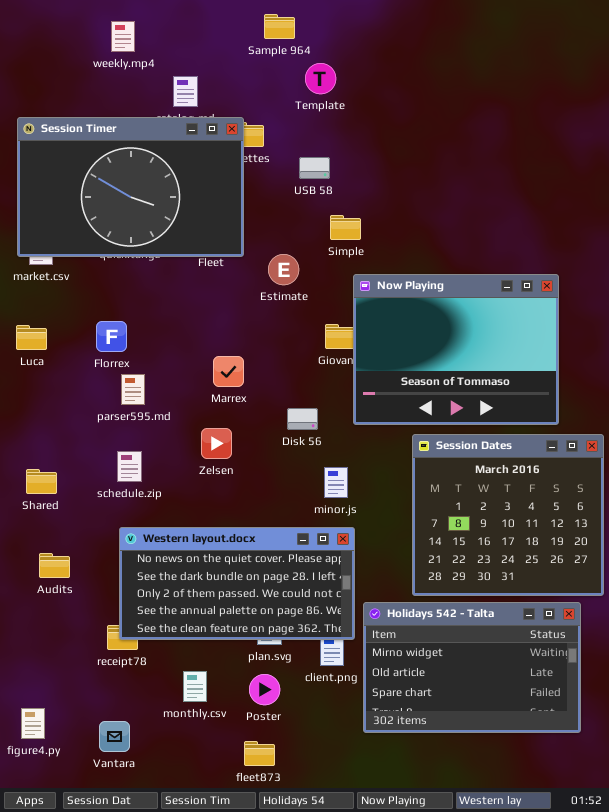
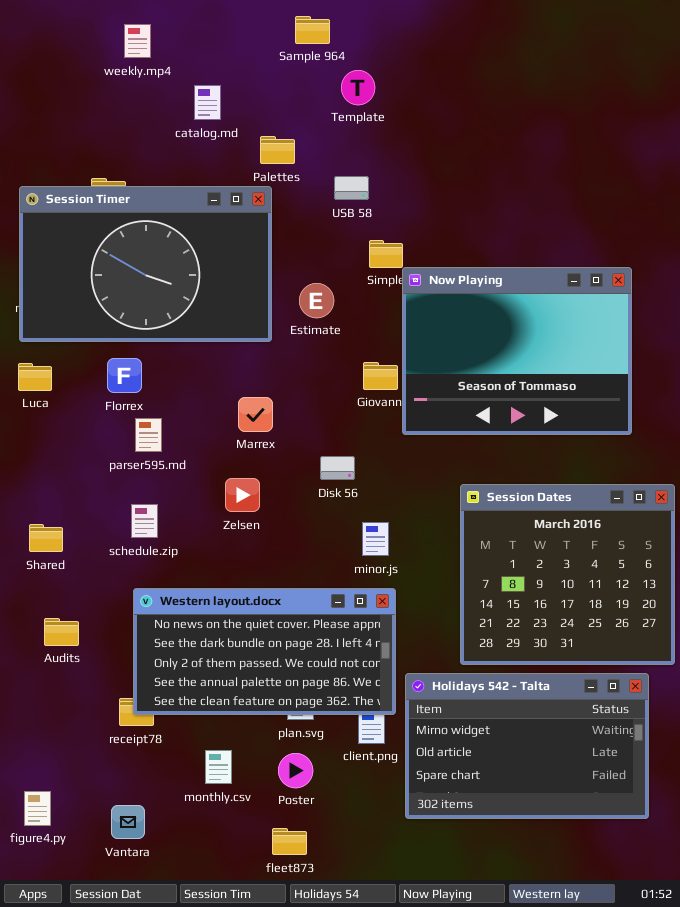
Session Timer: [17,117,244,257] -> [19,186,272,342], moved
Now Playing: [353,274,559,425] -> [402,267,632,435], moved

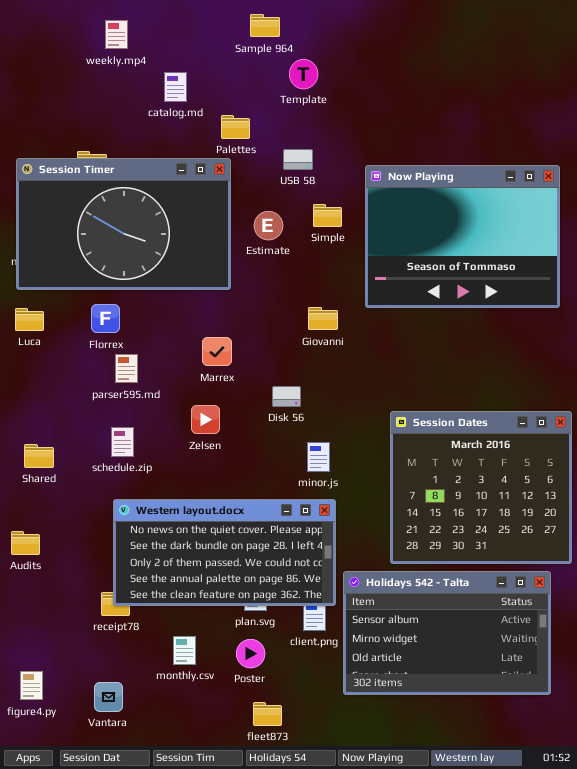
Now Playing: [402,267,632,435] -> [365,165,560,308], moved
Estimate: [299,283,334,318] -> [254,211,283,240], moved
Audits: [44,618,79,646] -> [11,531,40,555], moved
Holidays 542 - Talta: [405,673,649,819] -> [343,571,551,695], scrolled up 1 row
fleet873: [272,828,307,855] -> [253,702,282,726], moved

